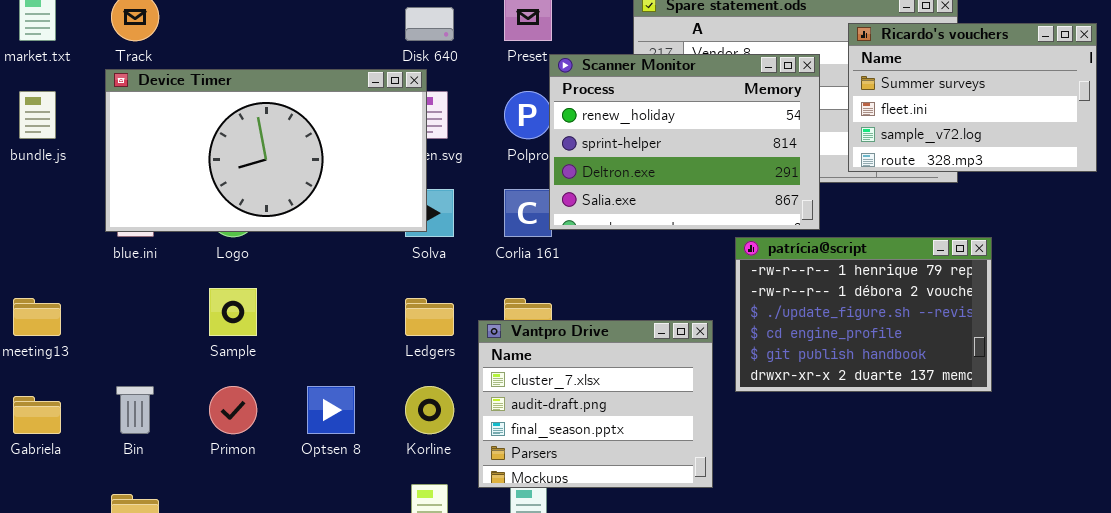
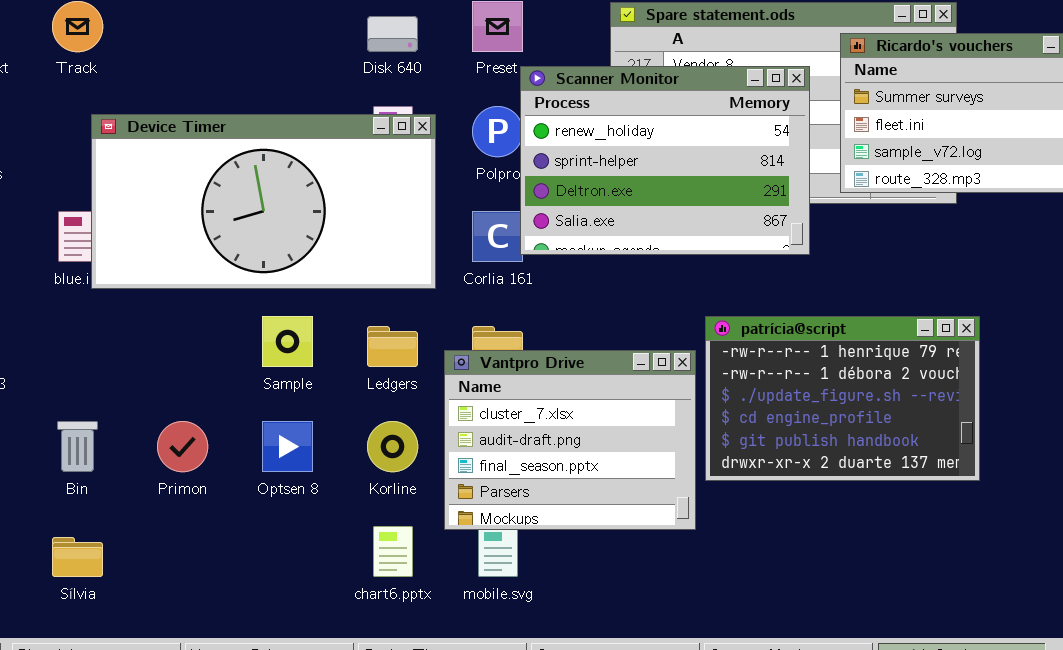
Device Timer: [105,69,427,232] -> [91,114,436,289], moved
patrícia@script: [735,237,992,392] -> [705,316,980,481], moved
Sample: [209,288,257,336] -> [262,316,313,367], moved

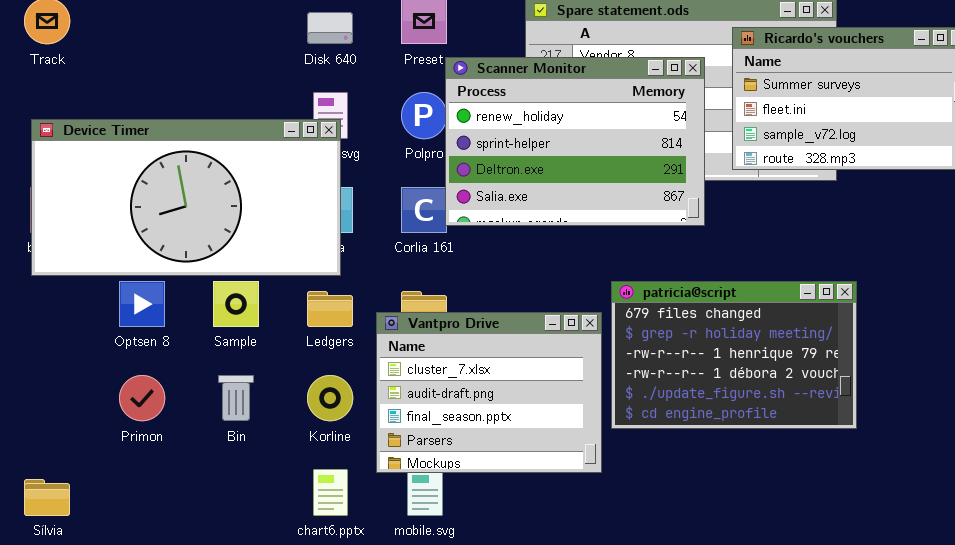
Device Timer: [91,114,436,289] -> [31,119,341,276], moved
patrícia@script: [705,316,980,481] -> [611,281,857,429], scrolled up 2 rows
Bin: [57,421,98,472] -> [218,375,254,421], moved
Optsen 8: [262,421,313,472] -> [119,281,165,327], moved

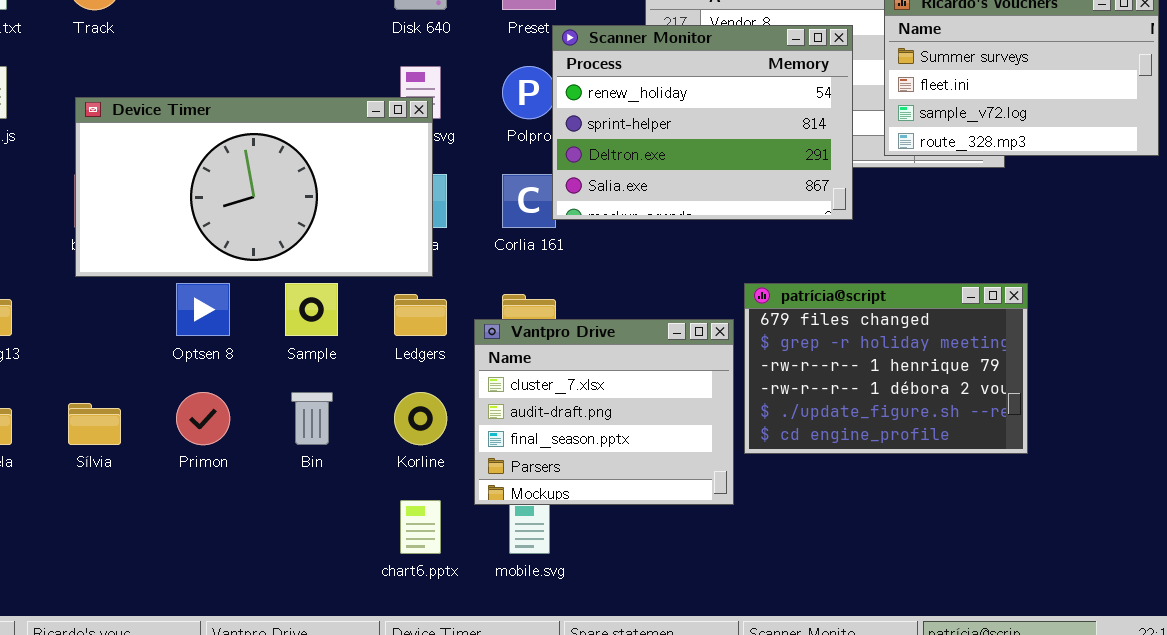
Sílvia: [24,479,70,516] -> [68,403,121,445], moved

